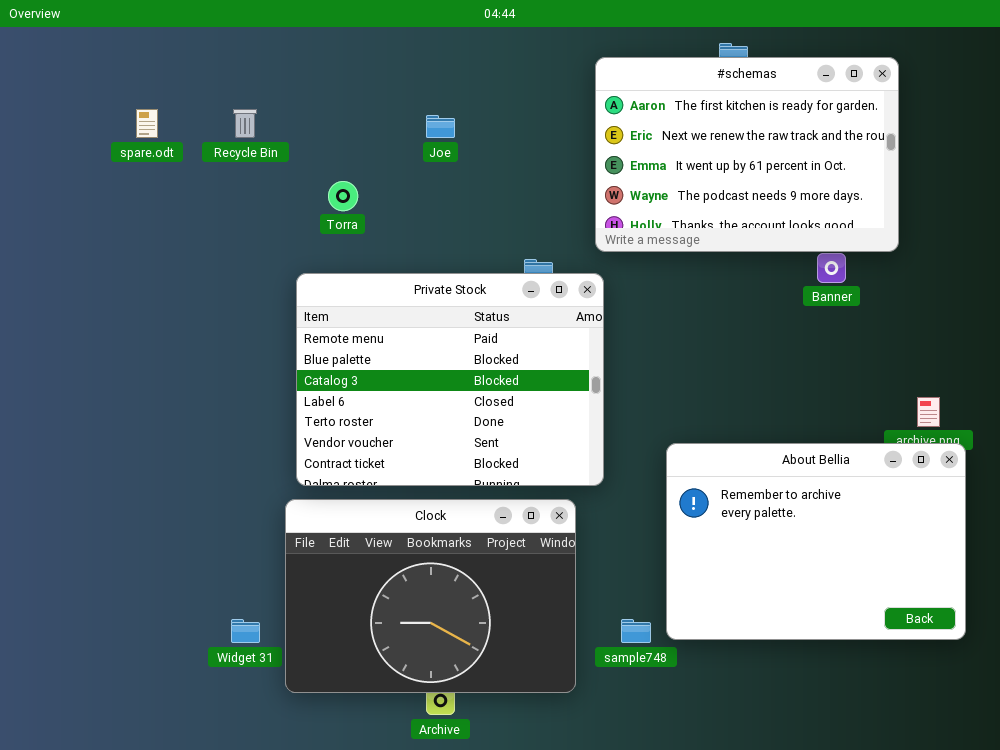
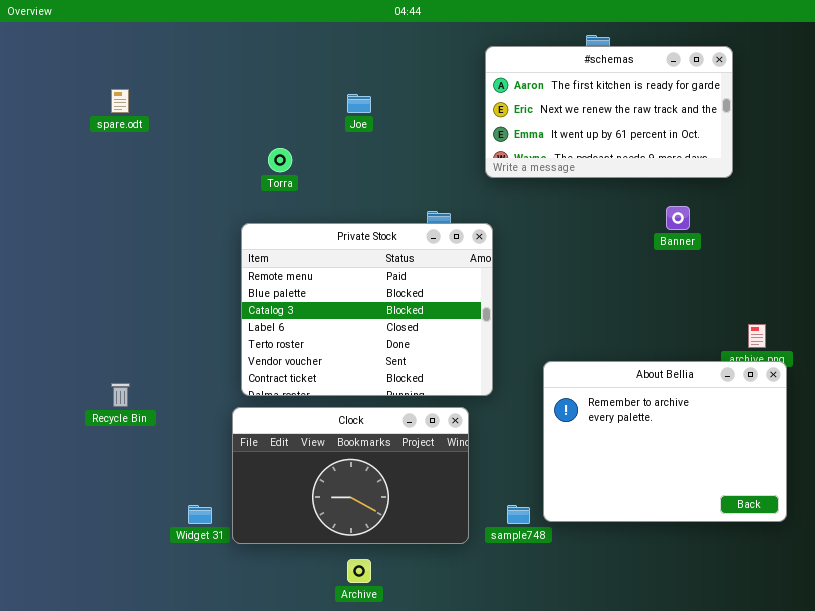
#schemas: [595,57,899,252] -> [485,46,733,178], resized
Recycle Bin: [233,109,257,138] -> [111,383,130,407], moved
Clock: [285,499,576,693] -> [232,407,469,544], resized

